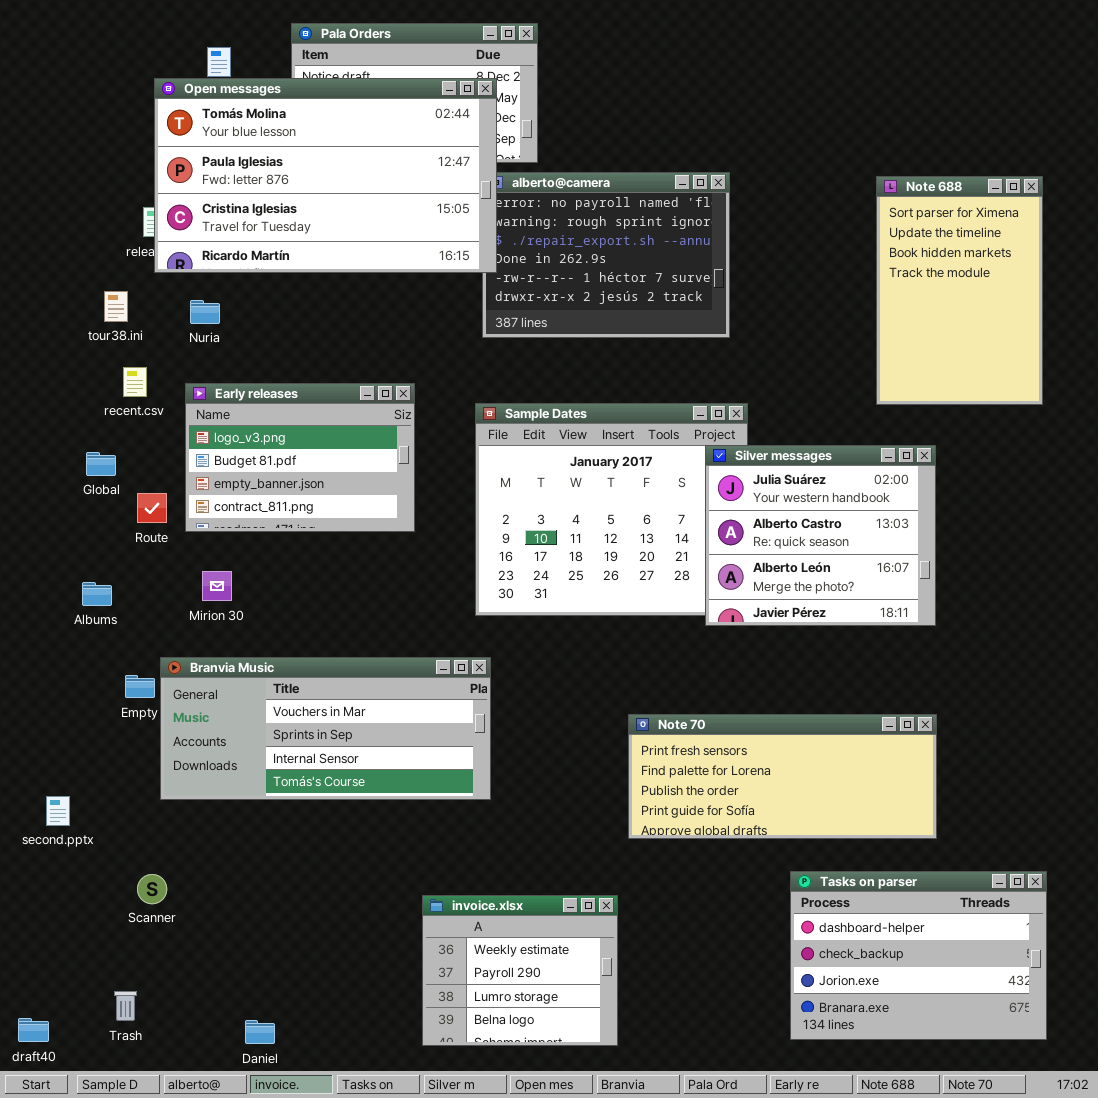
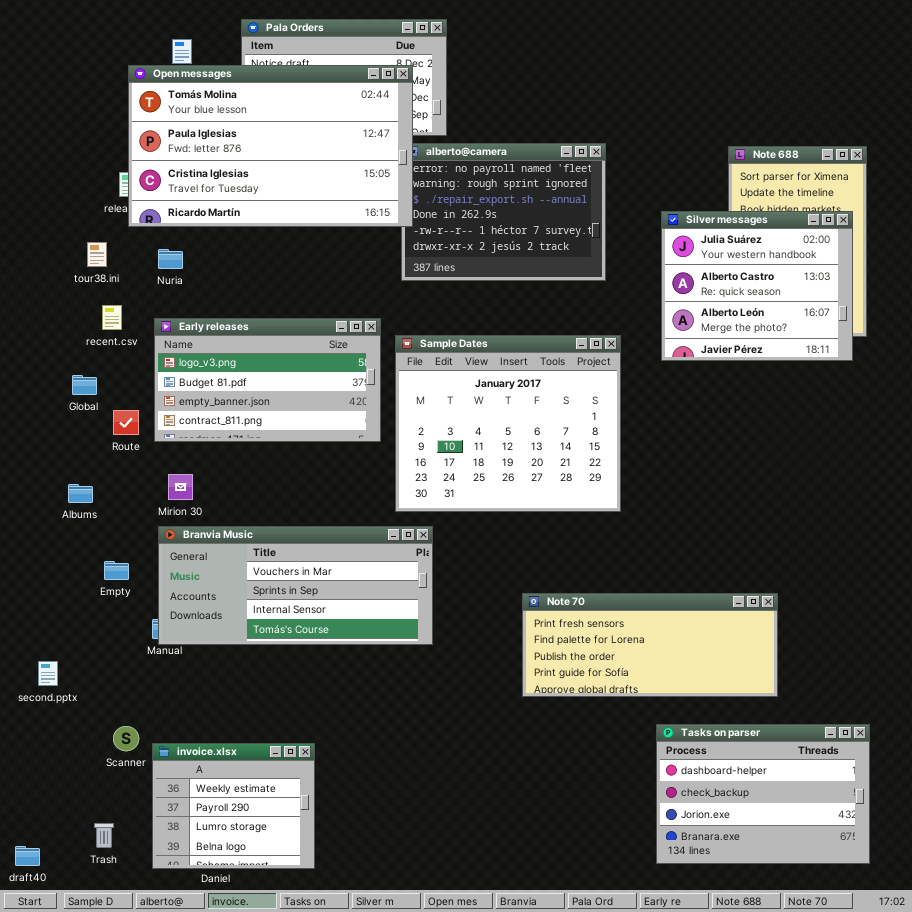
Early releases: [185,383,415,532] -> [154,318,381,442], resized
Silver messages: [705,445,936,626] -> [661,211,853,361], moved
Branvia Music: [160,657,491,800] -> [158,526,433,645], moved
invoice.xlsx: [422,895,618,1046] -> [152,743,315,869], moved

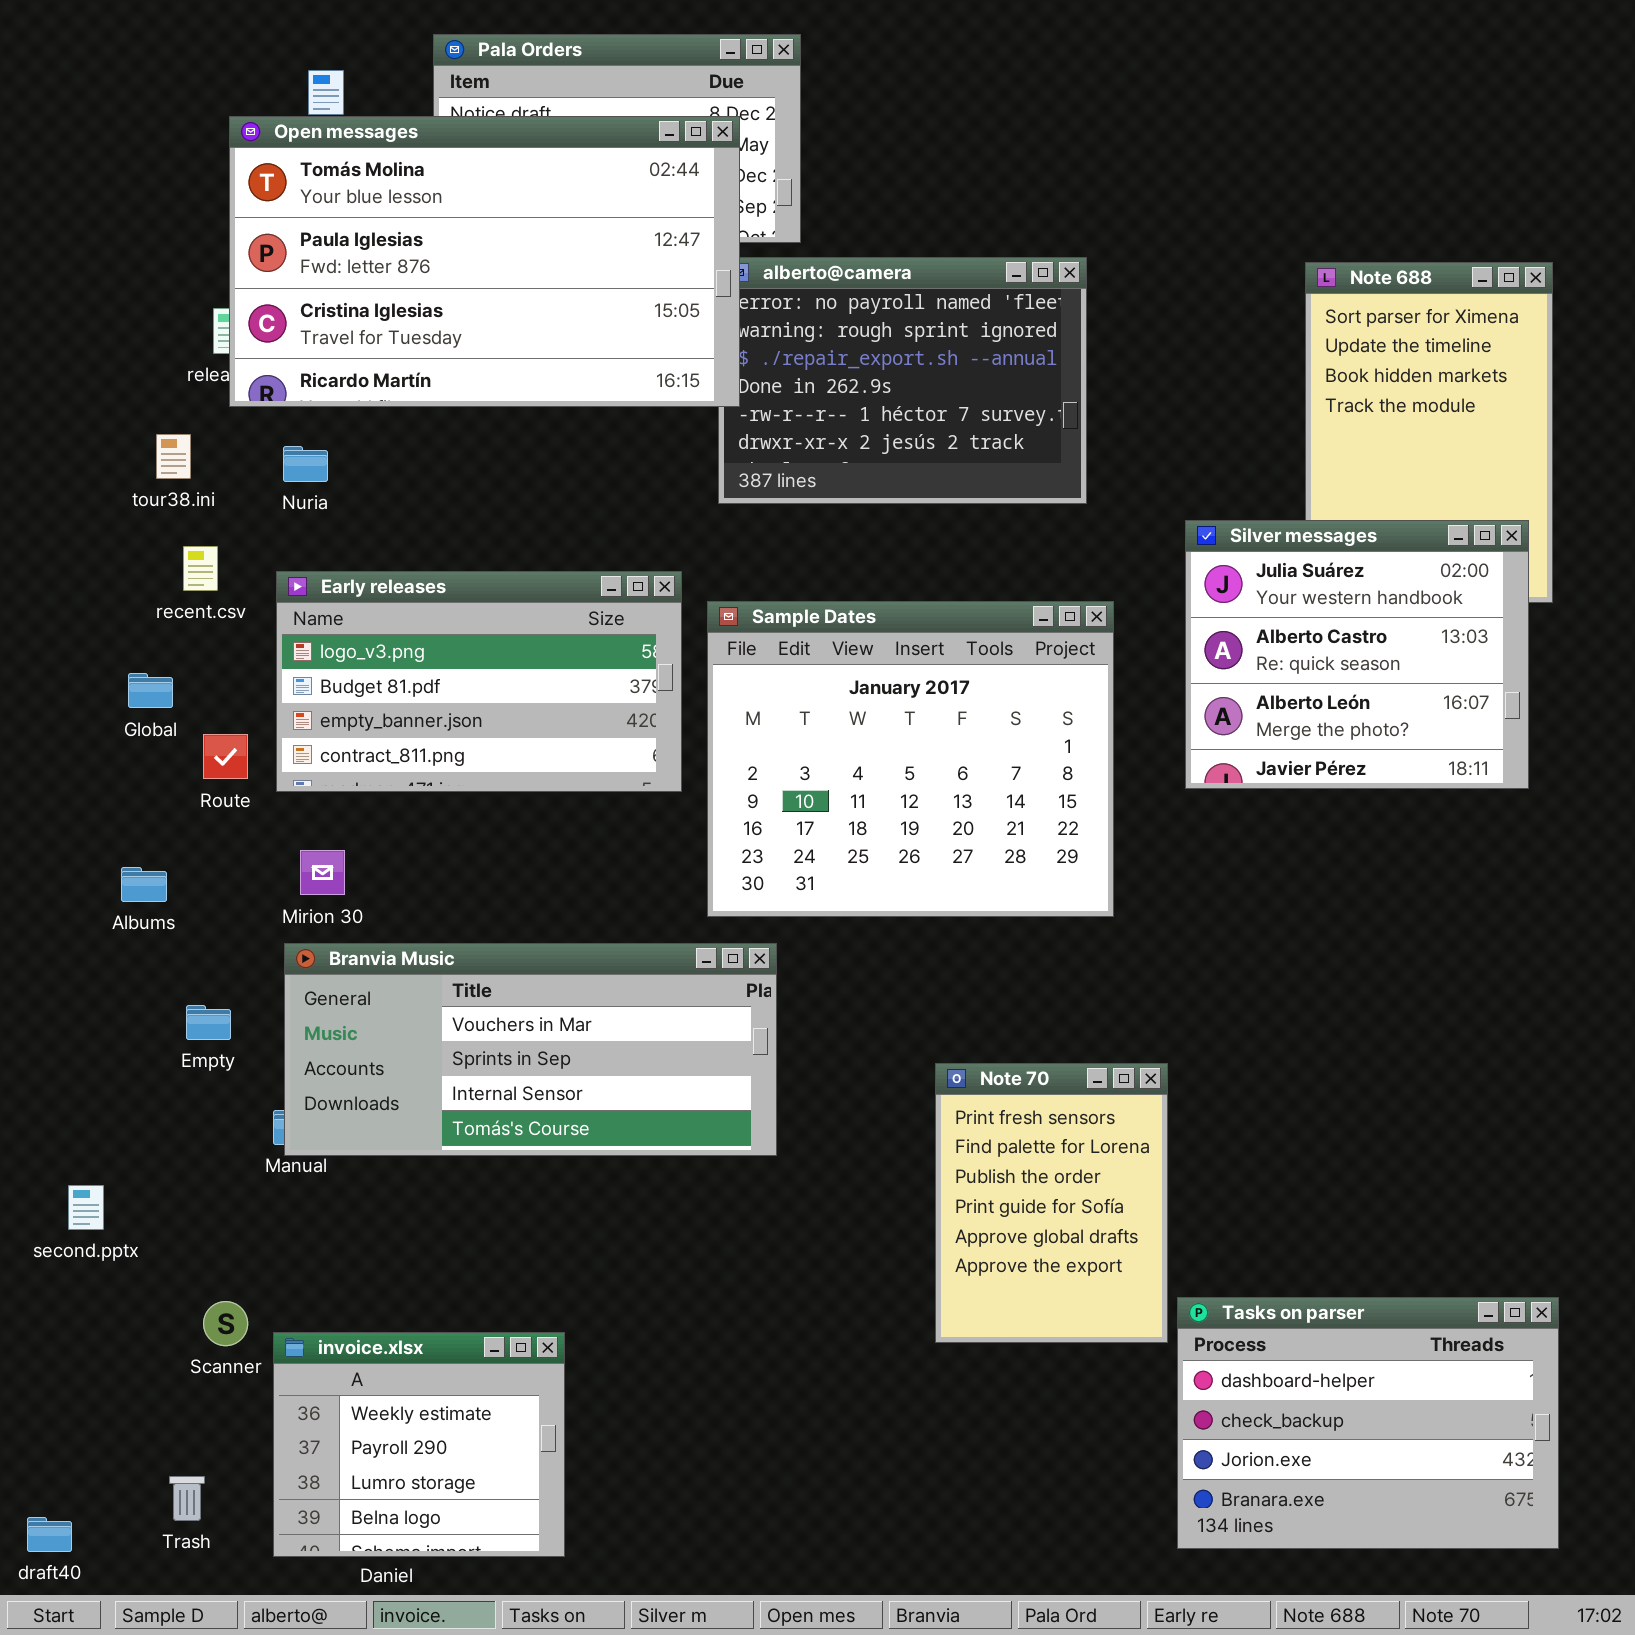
Silver messages: [661,211,853,361] -> [1185,520,1529,789], moved
Note 70: [522,593,778,697] -> [935,1063,1168,1343], resized

